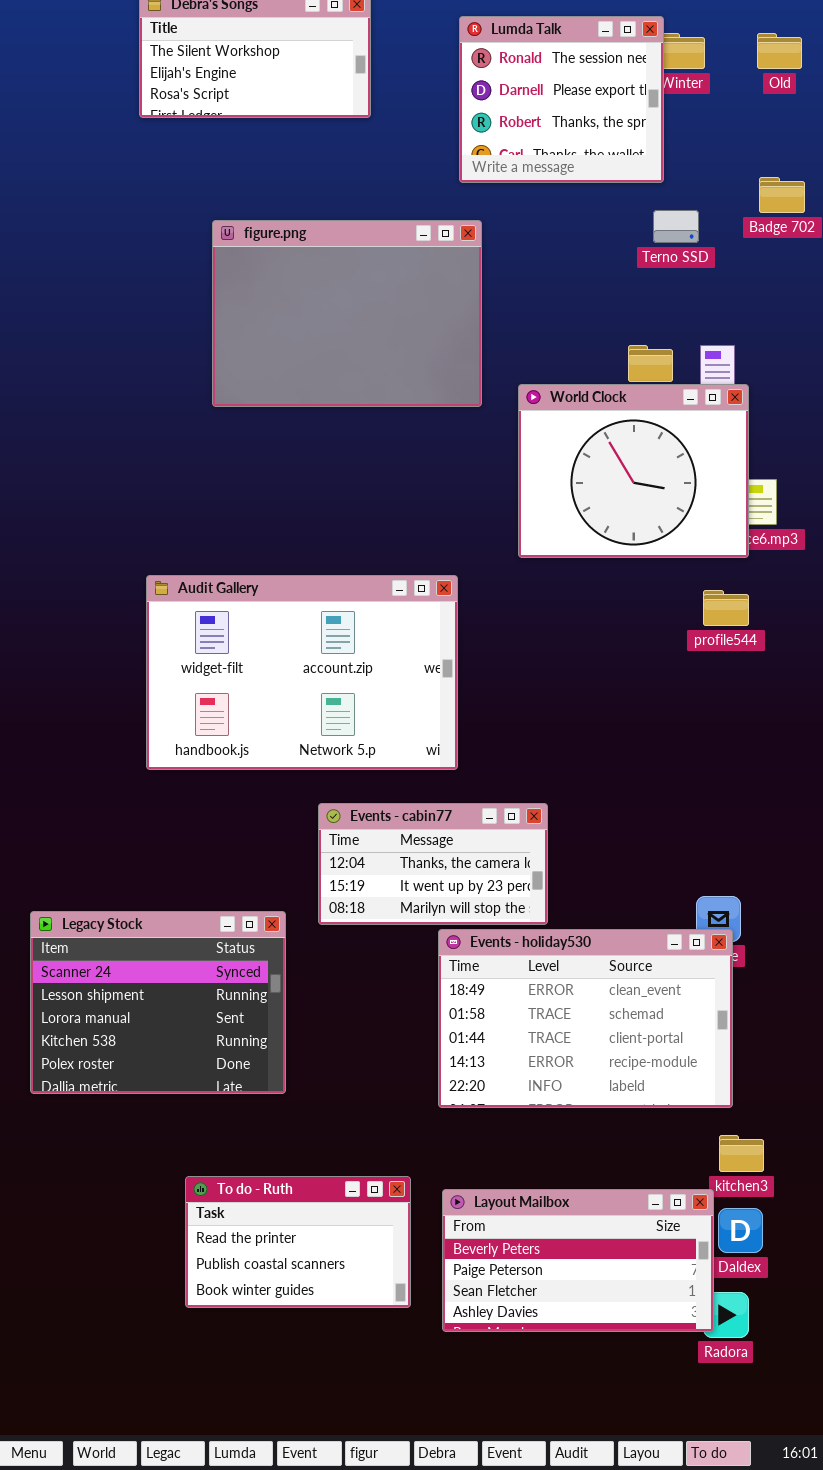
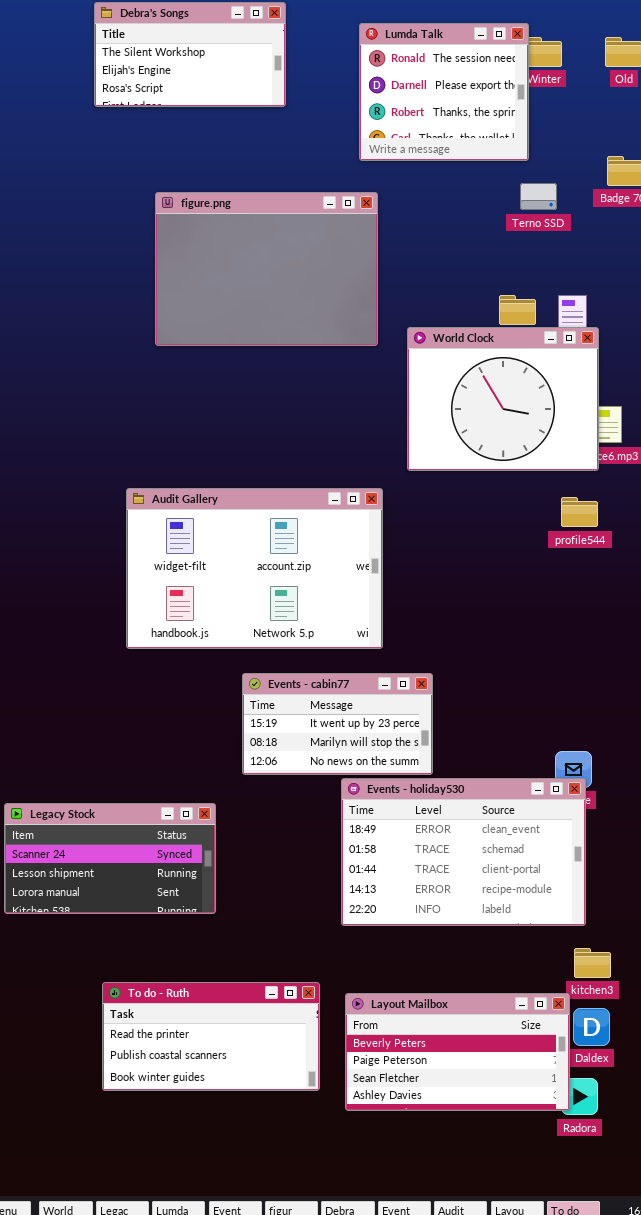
Audit Gallery: [146,575,458,770] -> [126,488,383,649], moved
Events - cabin77: [318,803,548,925] -> [242,673,433,775], scrolled down 1 row
Legacy Stock: [30,911,286,1094] -> [4,803,216,914], resized
To do - Ruth: [185,1176,411,1308] -> [102,982,320,1091], resized

